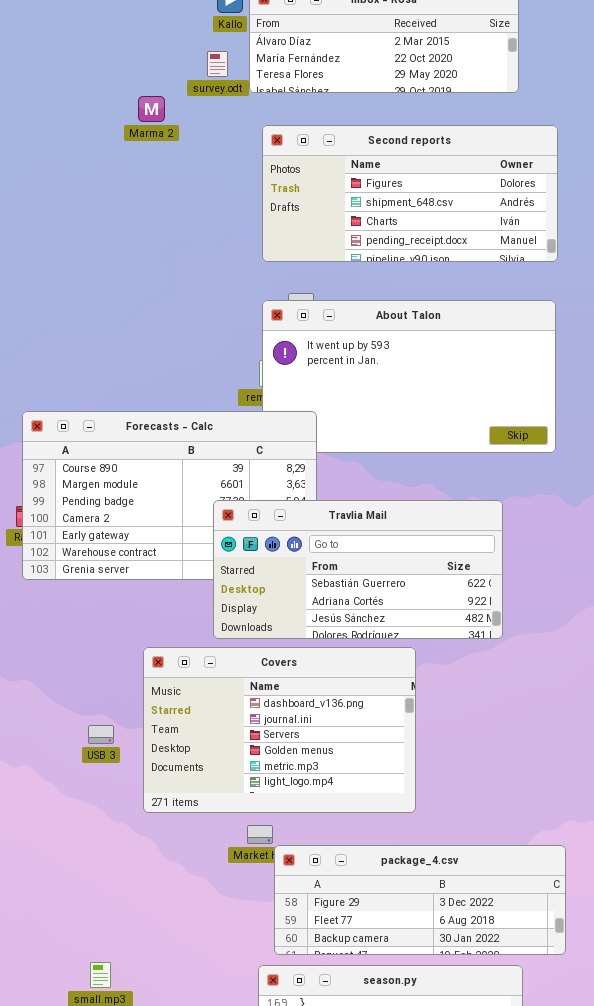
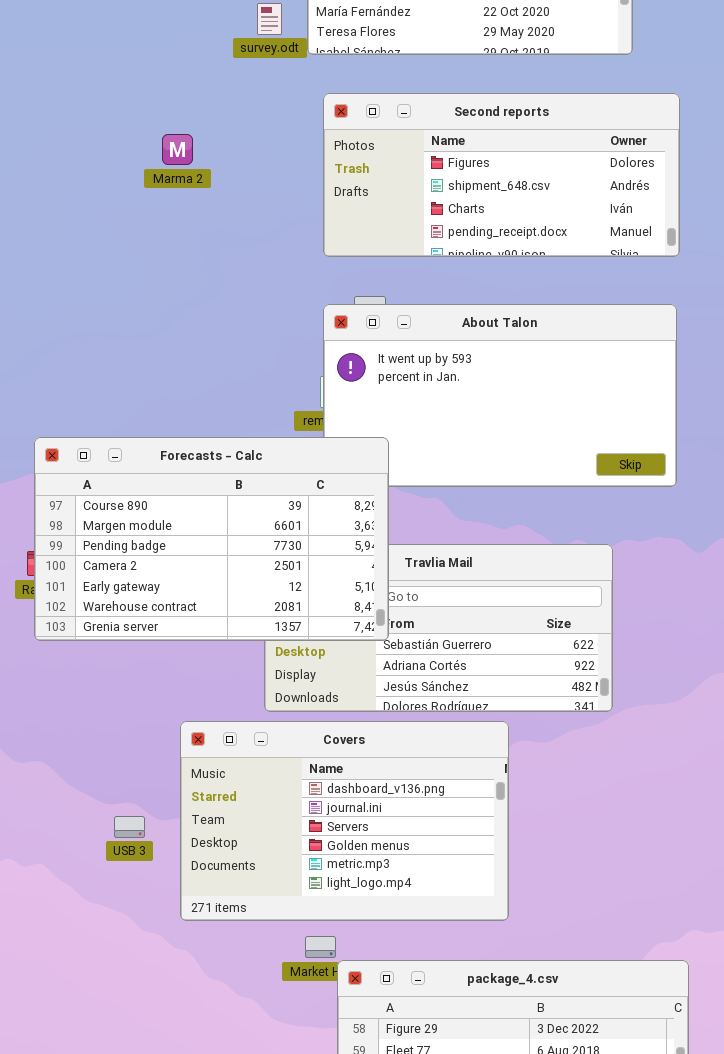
Marma 2: [138,96,165,122] -> [162,134,193,165], moved
Forecasts - Calc: [22,411,317,580] -> [34,437,389,641], raised

